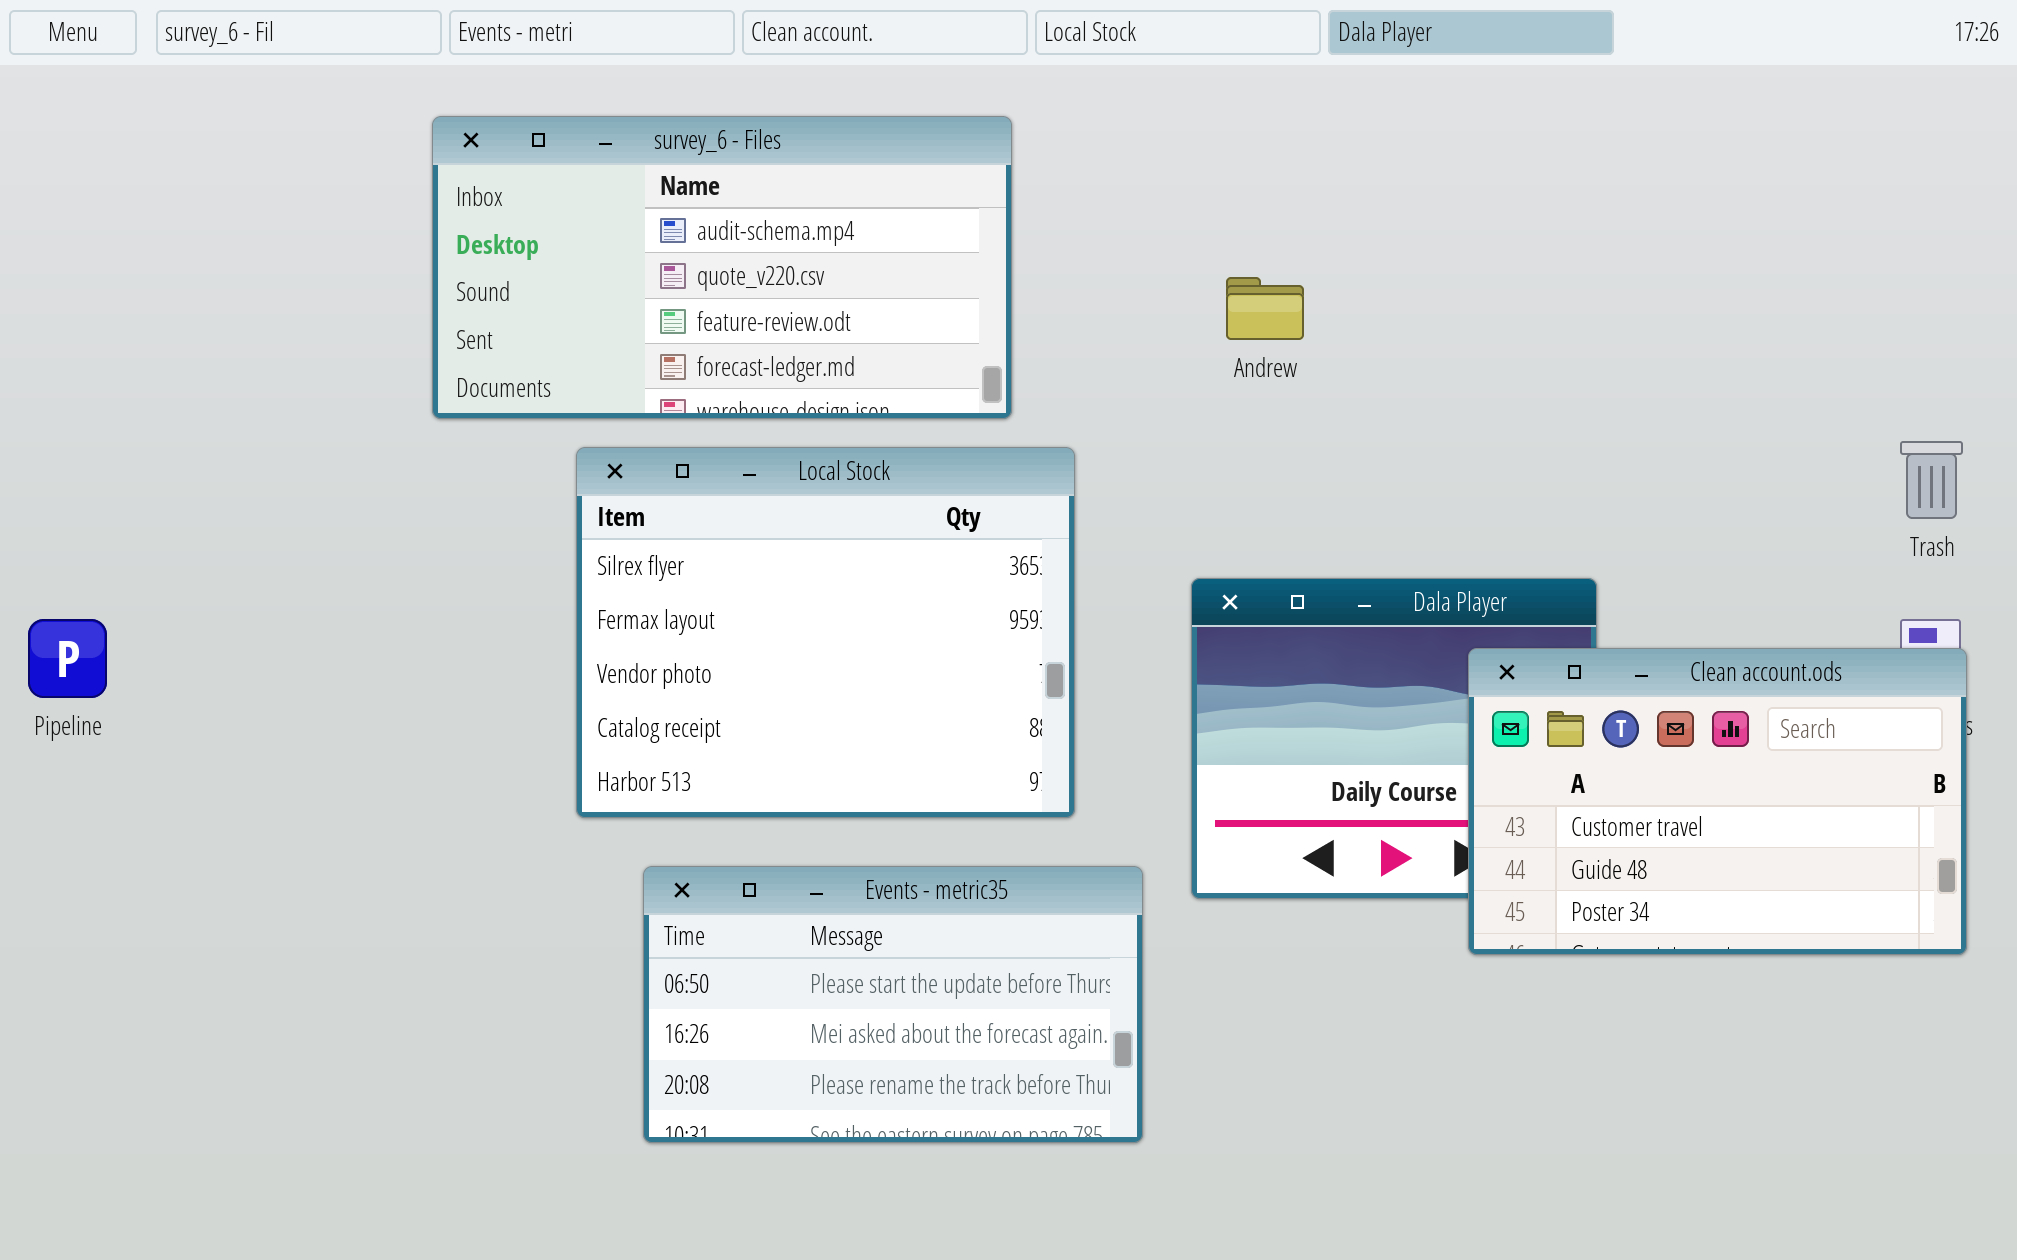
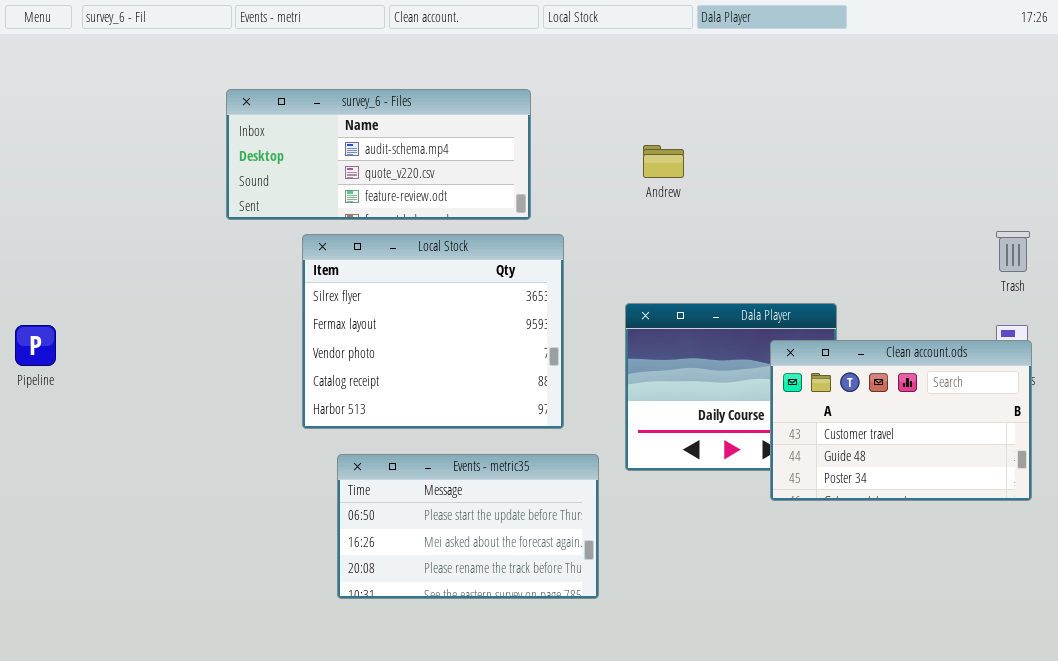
survey_6 - Files: [432,116,1012,419] -> [226,89,531,220], resized

